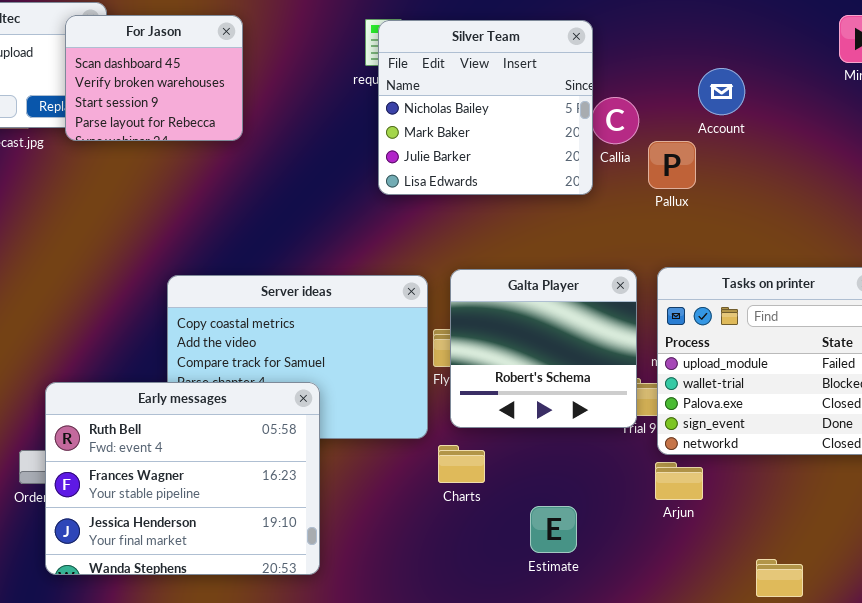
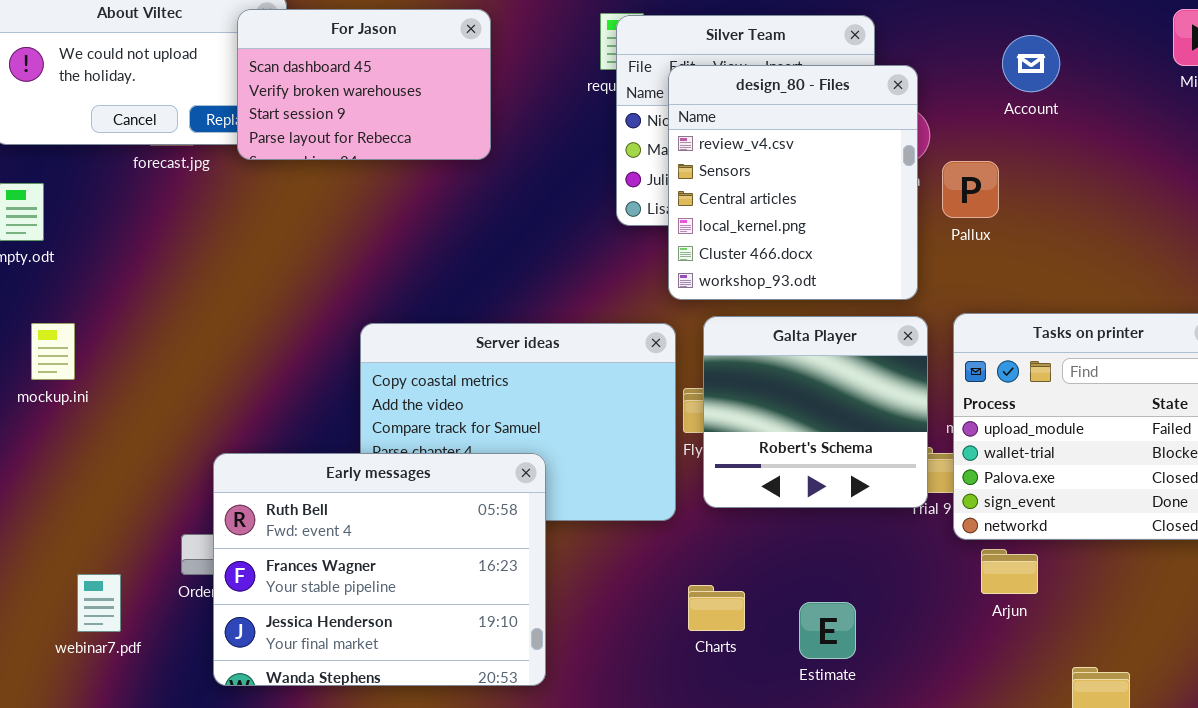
For Jason: [65,15,243,141] -> [237,9,491,160], resized
design_80 - Files: none -> [668,65,918,300], opened
Account: [698,68,745,115] -> [1002,35,1060,92], moved
Charts: [438,445,485,483] -> [688,585,745,631], moved
Arjun: [655,462,703,500] -> [981,549,1038,594], moved

